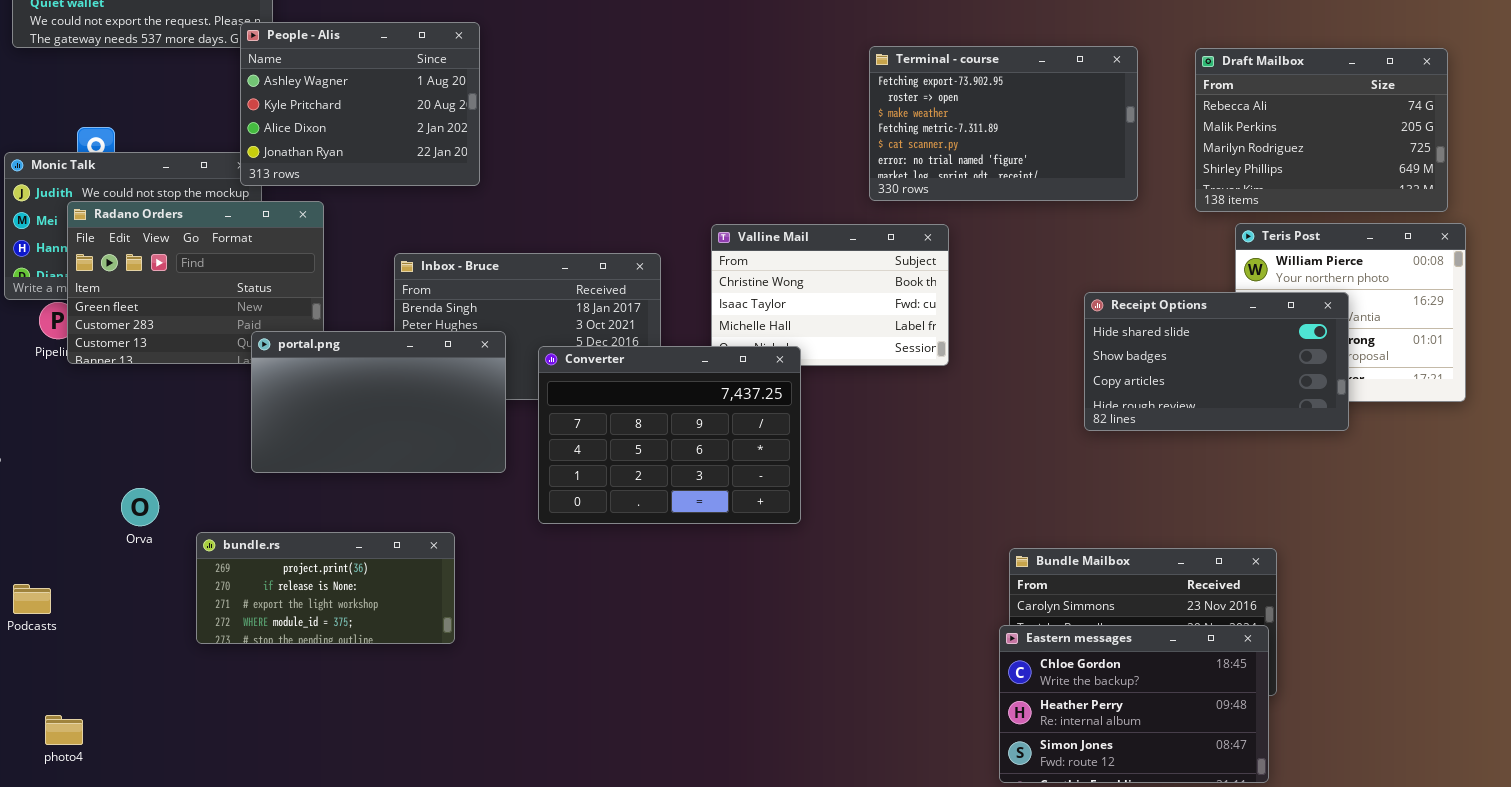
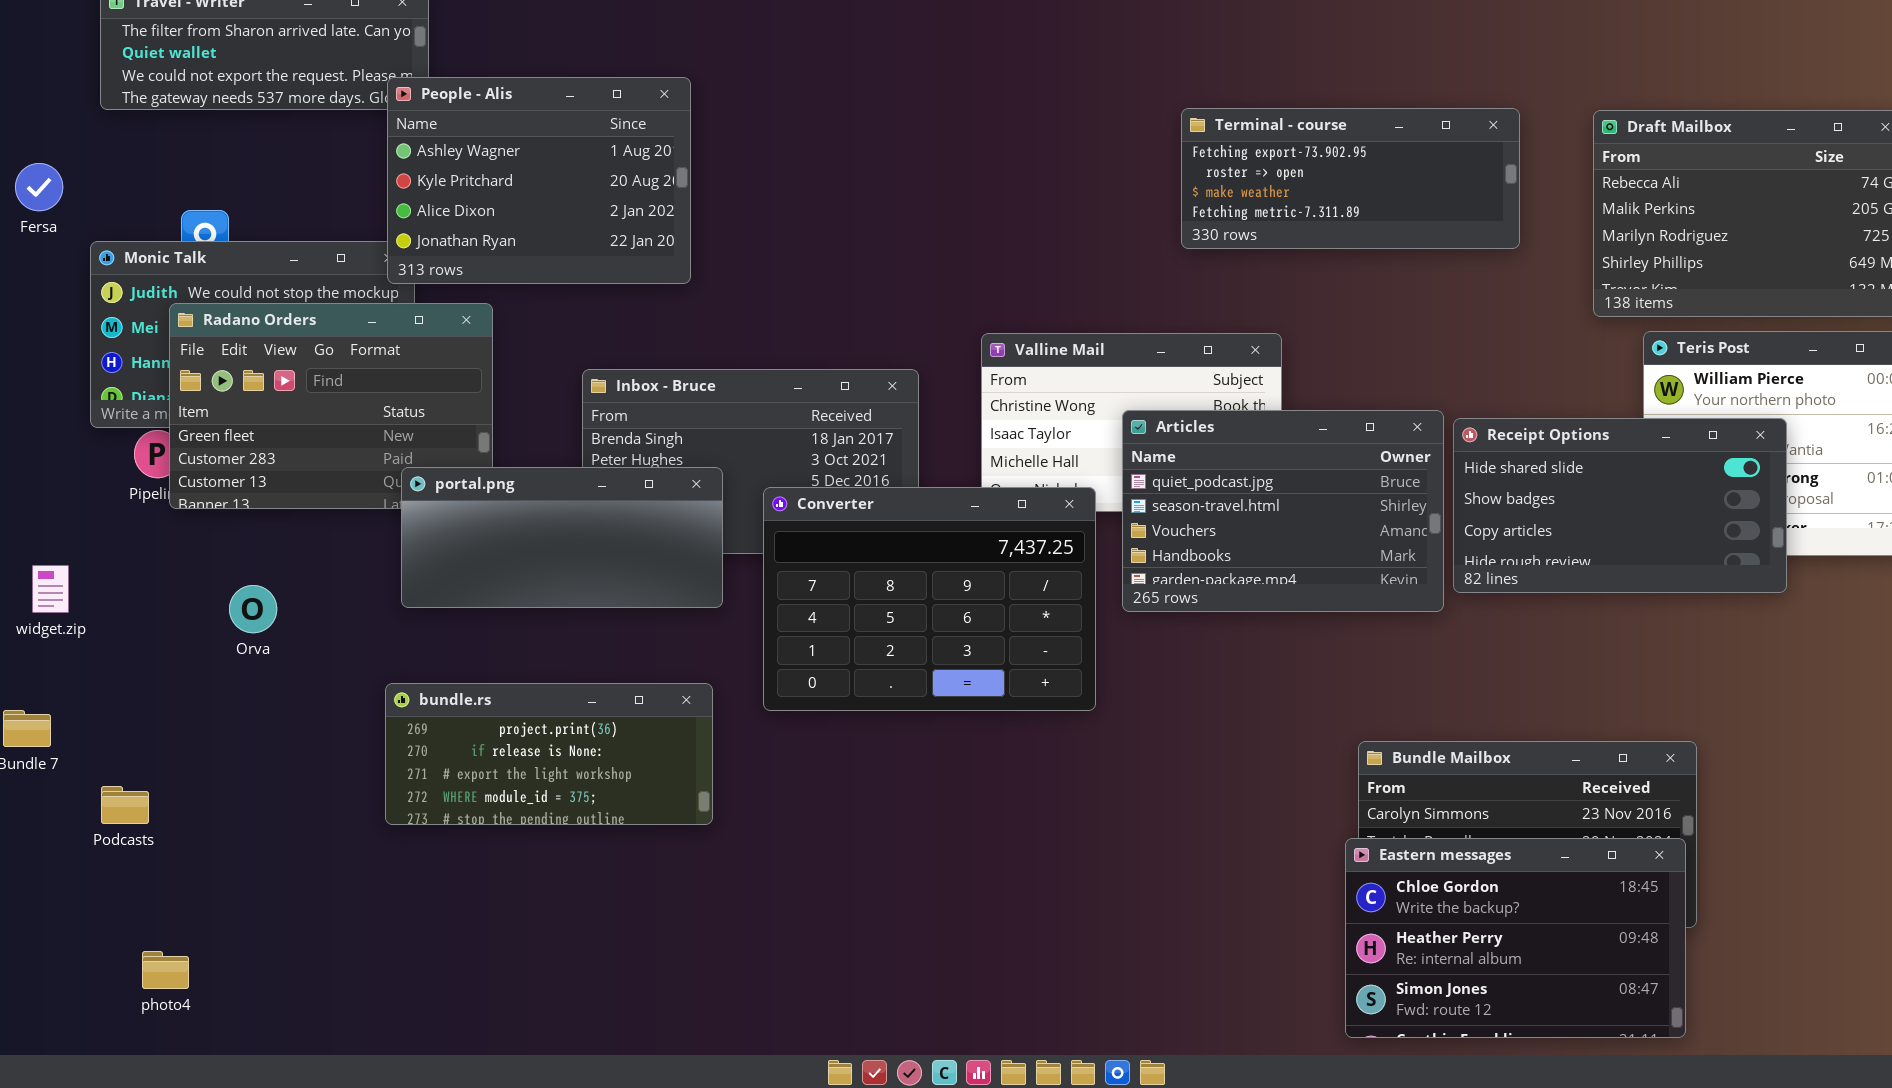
Terminal - course: [869,46,1138,201] -> [1181,108,1520,249], resized
Articles: none -> [1122,410,1444,612], opened
portal.png: [251,331,506,473] -> [401,467,723,608], resized
Orva: [121,488,159,526] -> [229,585,277,633], moved
bundle.rs: [196,532,455,644] -> [385,683,713,825], moved

